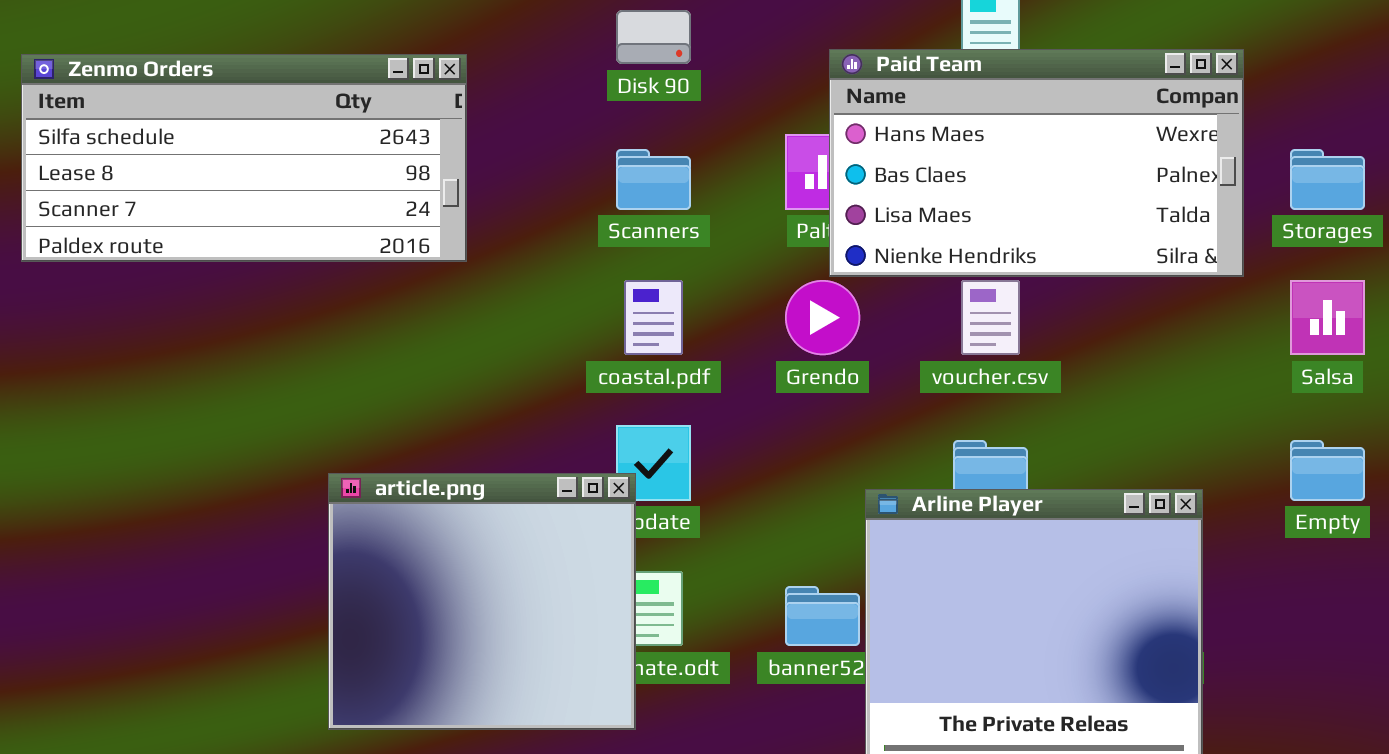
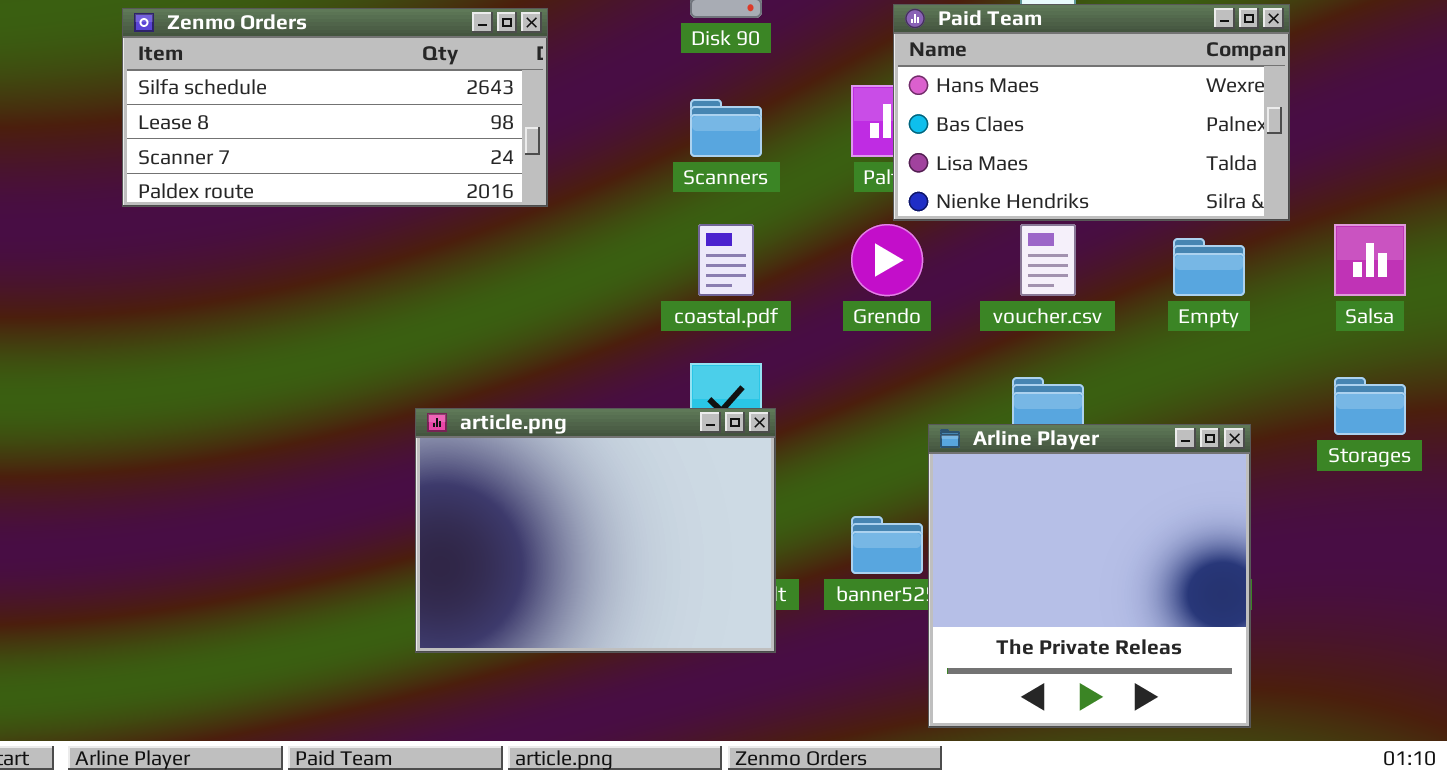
Storages: [1290,149,1365,210] -> [1334,377,1406,435], moved
Empty: [1290,440,1365,501] -> [1173,238,1245,296], moved
article.png: [328,473,636,730] -> [415,408,776,653], resized

